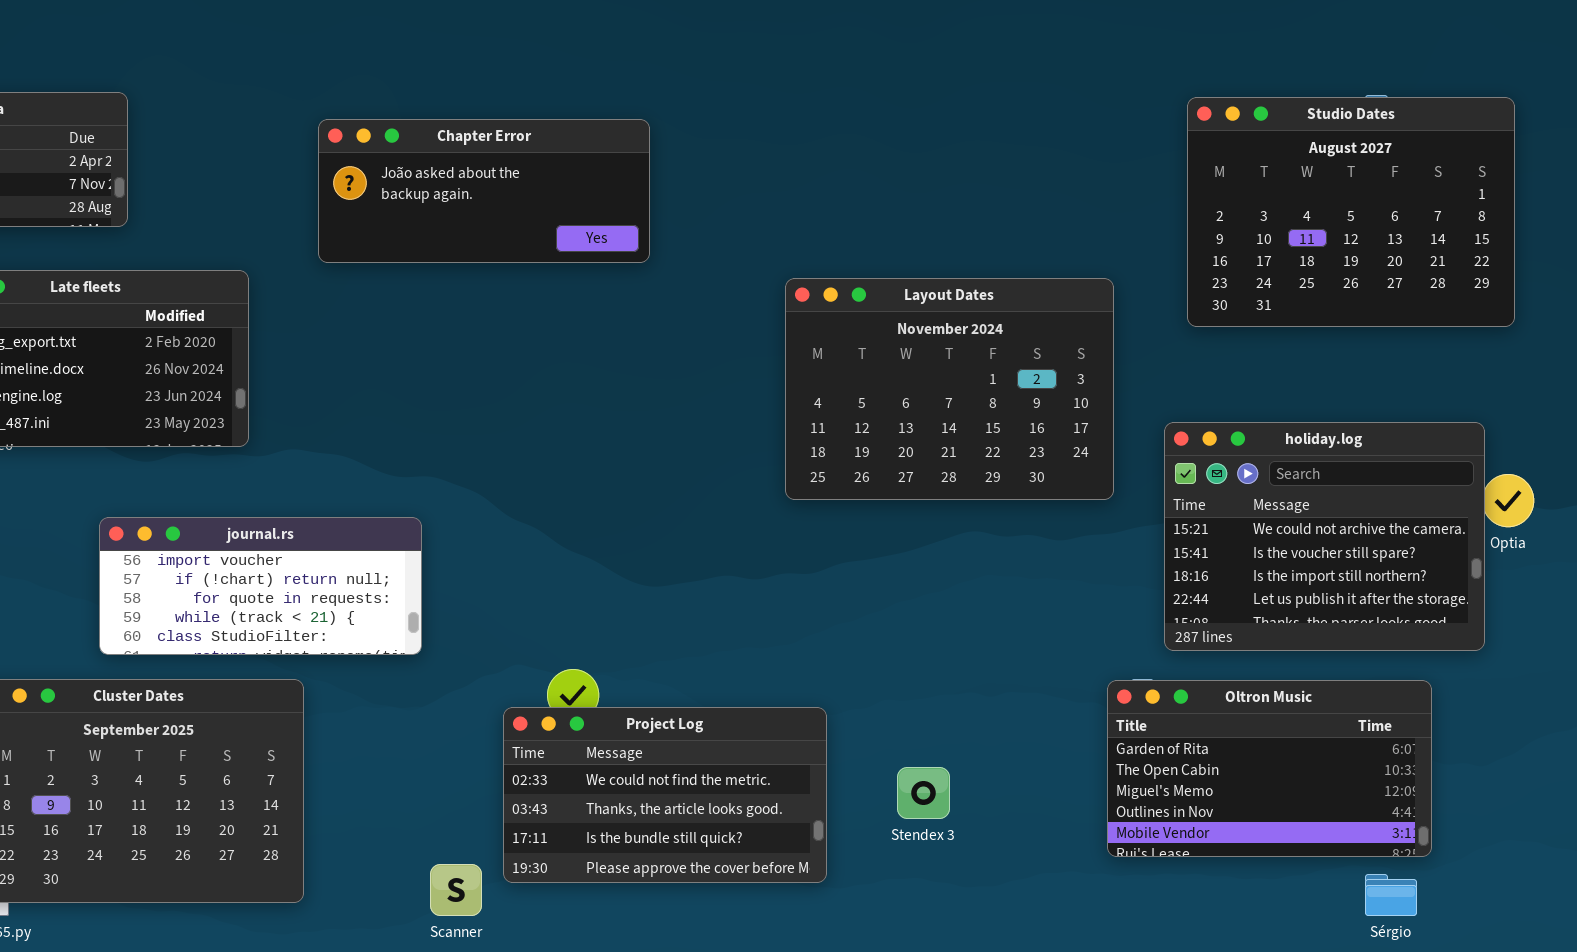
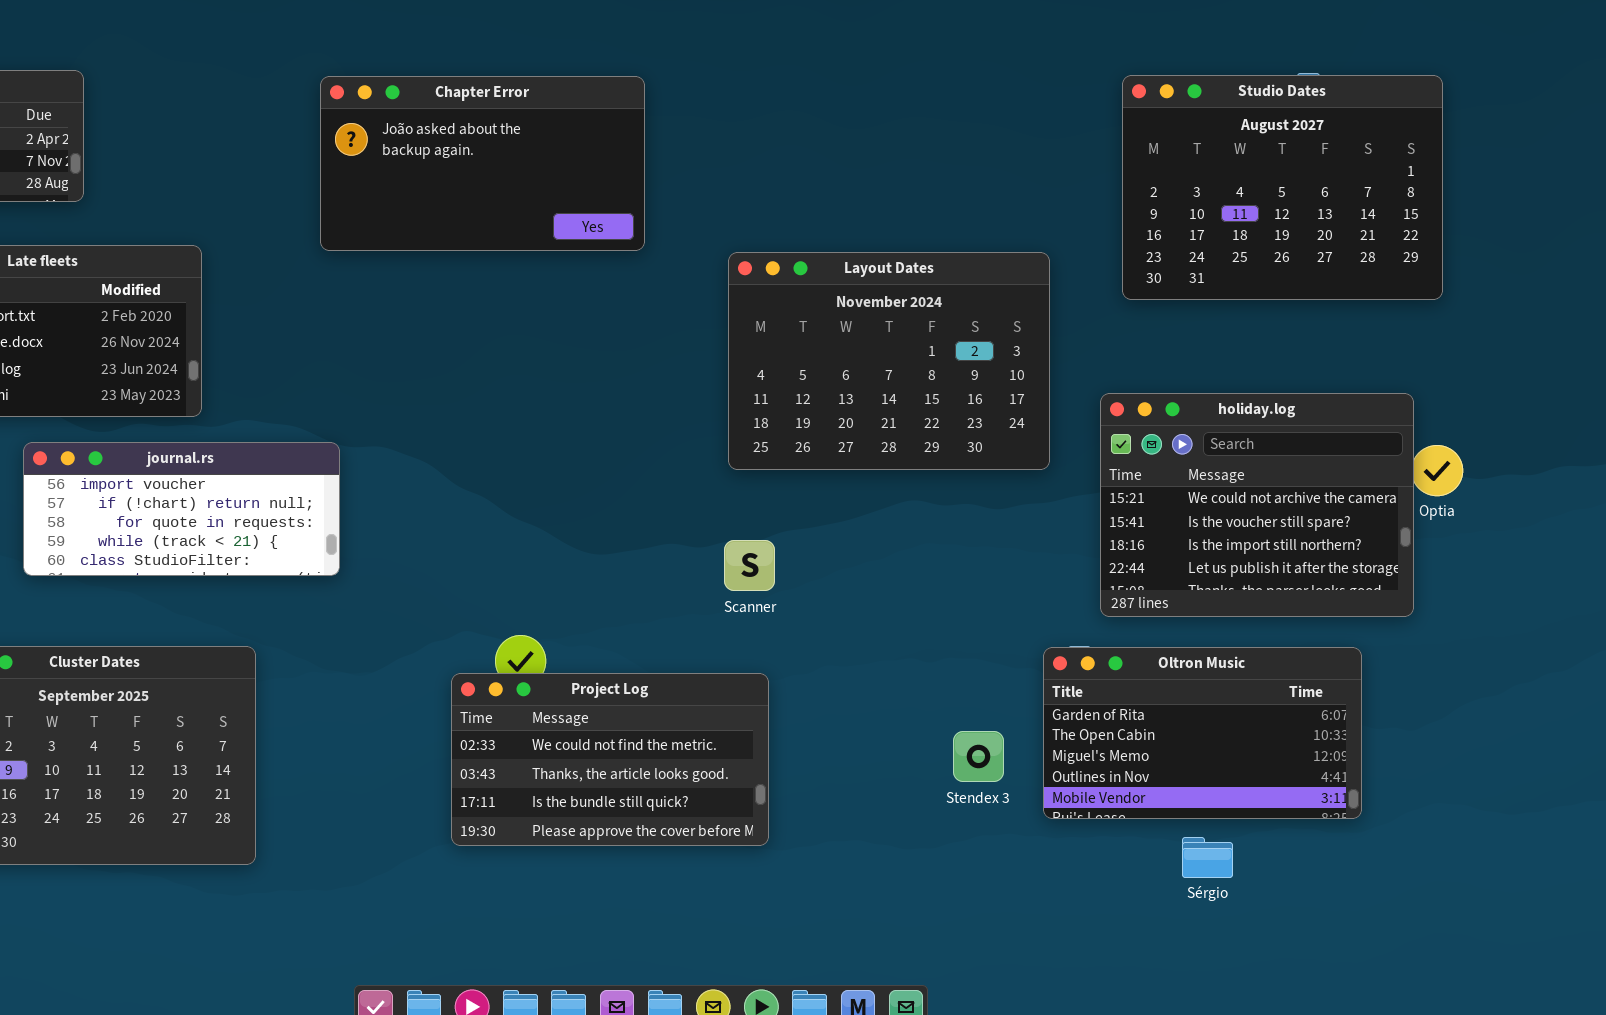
Chapter Error: [318,119,650,263] -> [320,76,645,251], moved, resized
journal.rs: [99,517,422,655] -> [23,442,340,576], moved
Stendex 3: [897,767,950,819] -> [953,731,1004,782], moved
Scanner: [430,864,482,916] -> [724,540,775,591], moved
Sérgio: [1365,874,1417,916] -> [1182,837,1233,878], moved

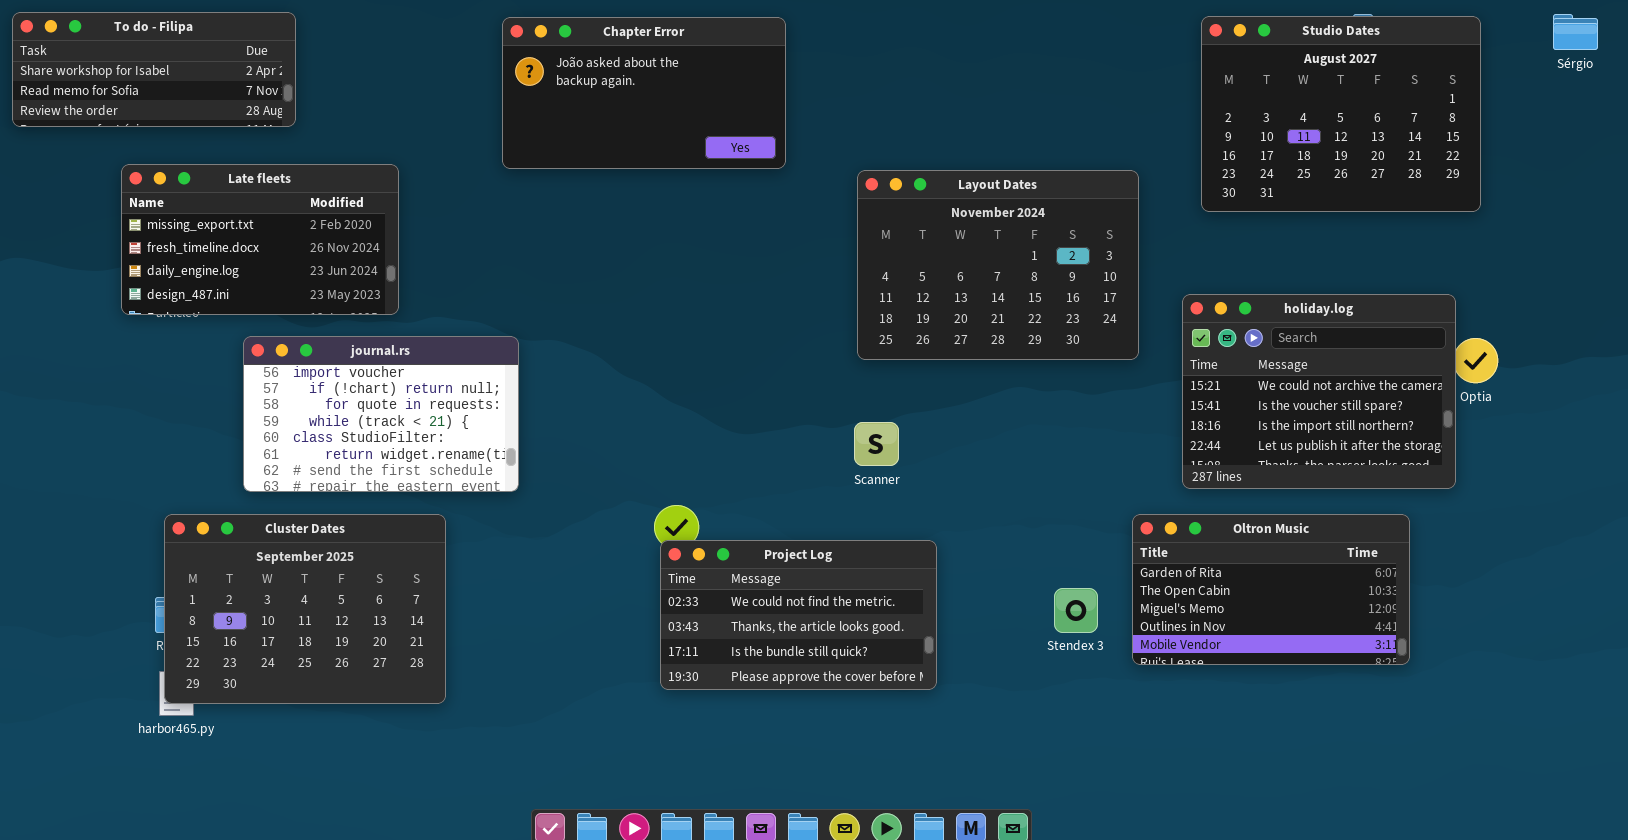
journal.rs: [23,442,340,576] -> [243,336,519,492], resized
Project Log: [451,673,769,846] -> [660,540,937,690], moved
Sérgio: [1182,837,1233,878] -> [1553,14,1598,50], moved

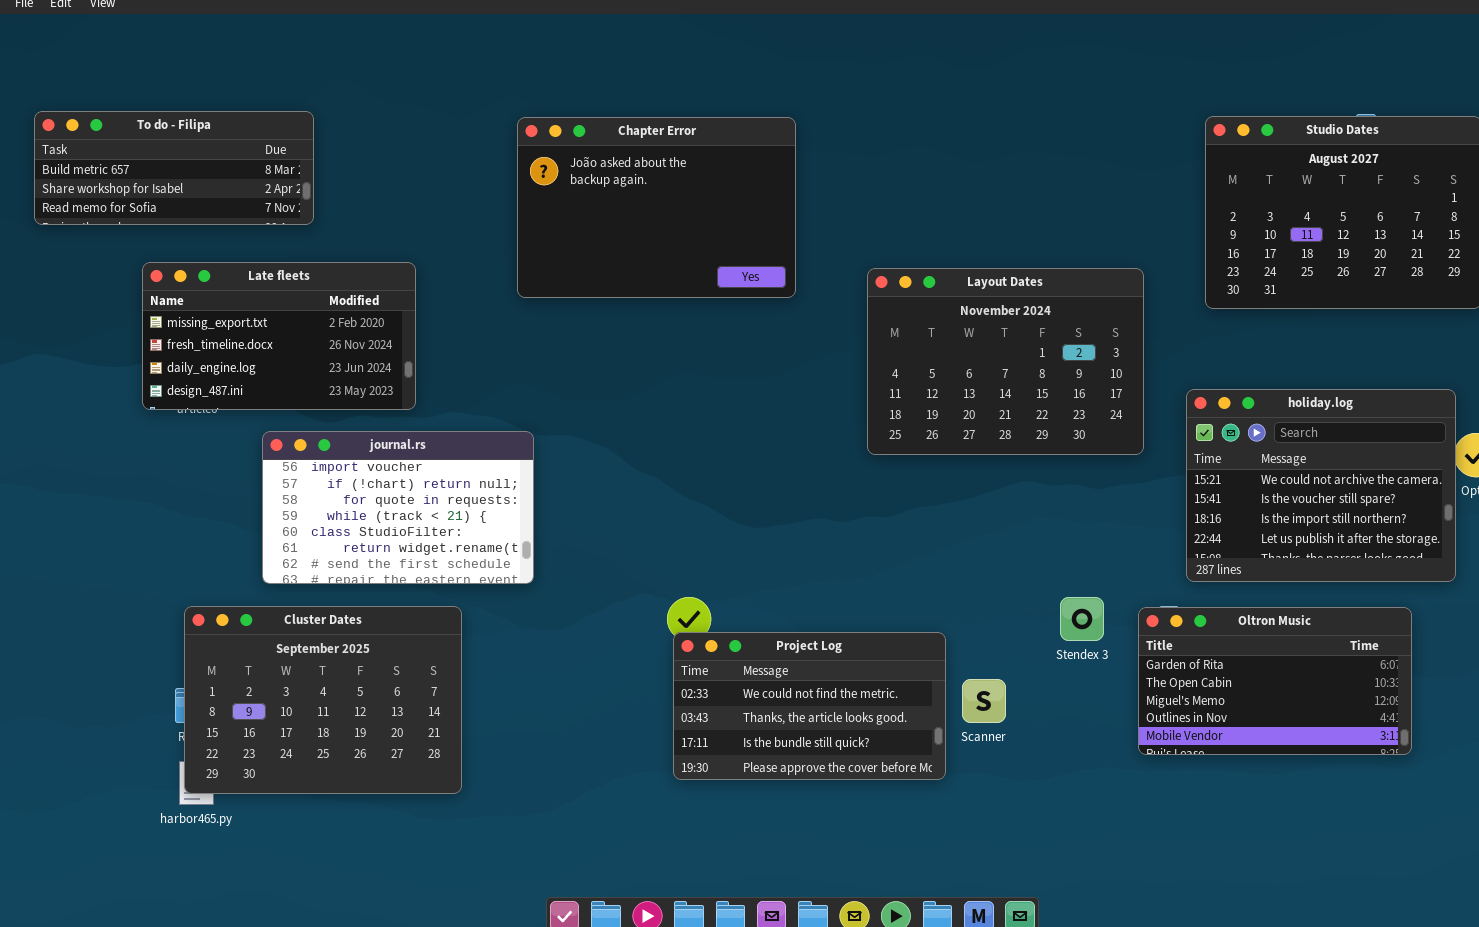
To do - Filipa: [12,12,296,127] -> [34,111,314,225], scrolled up 1 row
Chapter Error: [502,17,786,169] -> [517,117,796,298], resized
Scanner: [854,422,899,466] -> [962,679,1006,723], moved
Stendex 3: [1054,588,1098,633] -> [1060,597,1104,641], moved

